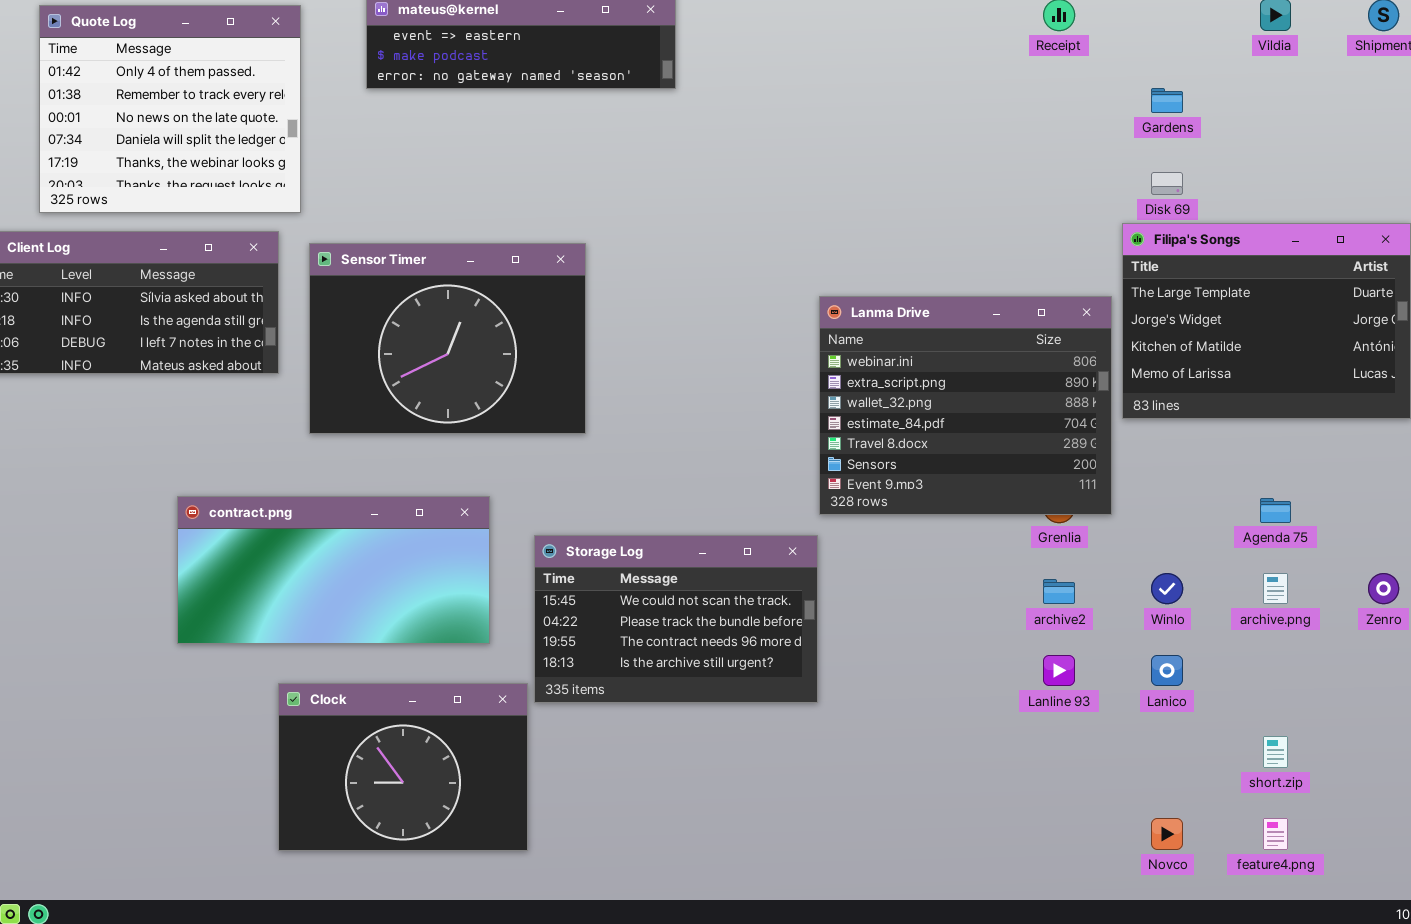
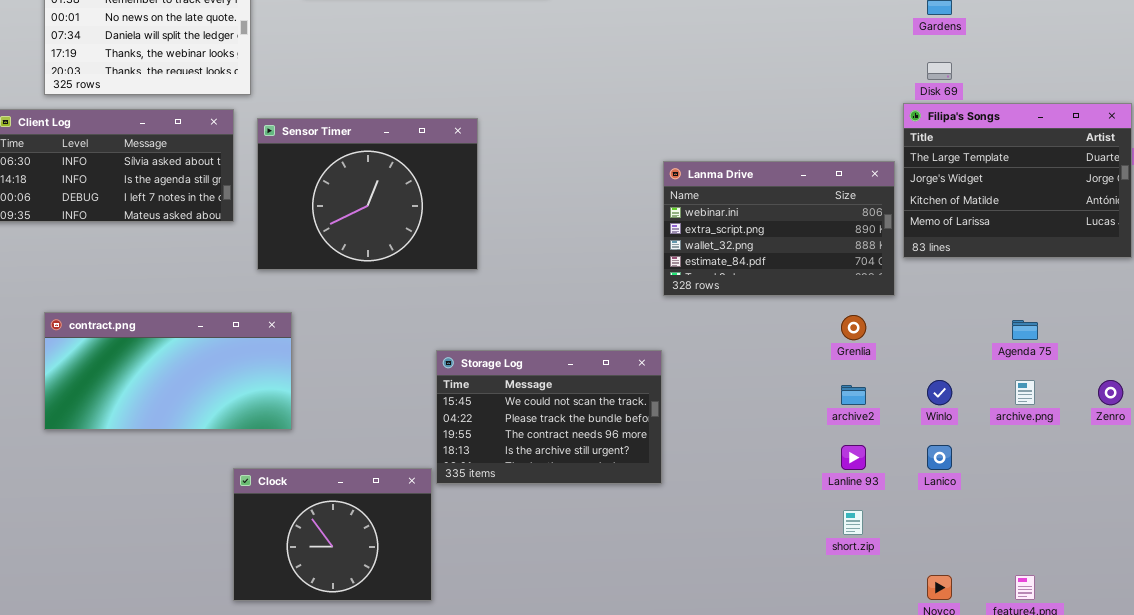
Lanma Drive: [819,296,1112,515] -> [663,161,895,296], resized
contract.png: [177,496,490,644] -> [44,312,292,430], moved
short.zip: [1263,736,1288,768] -> [843,510,863,535], moved

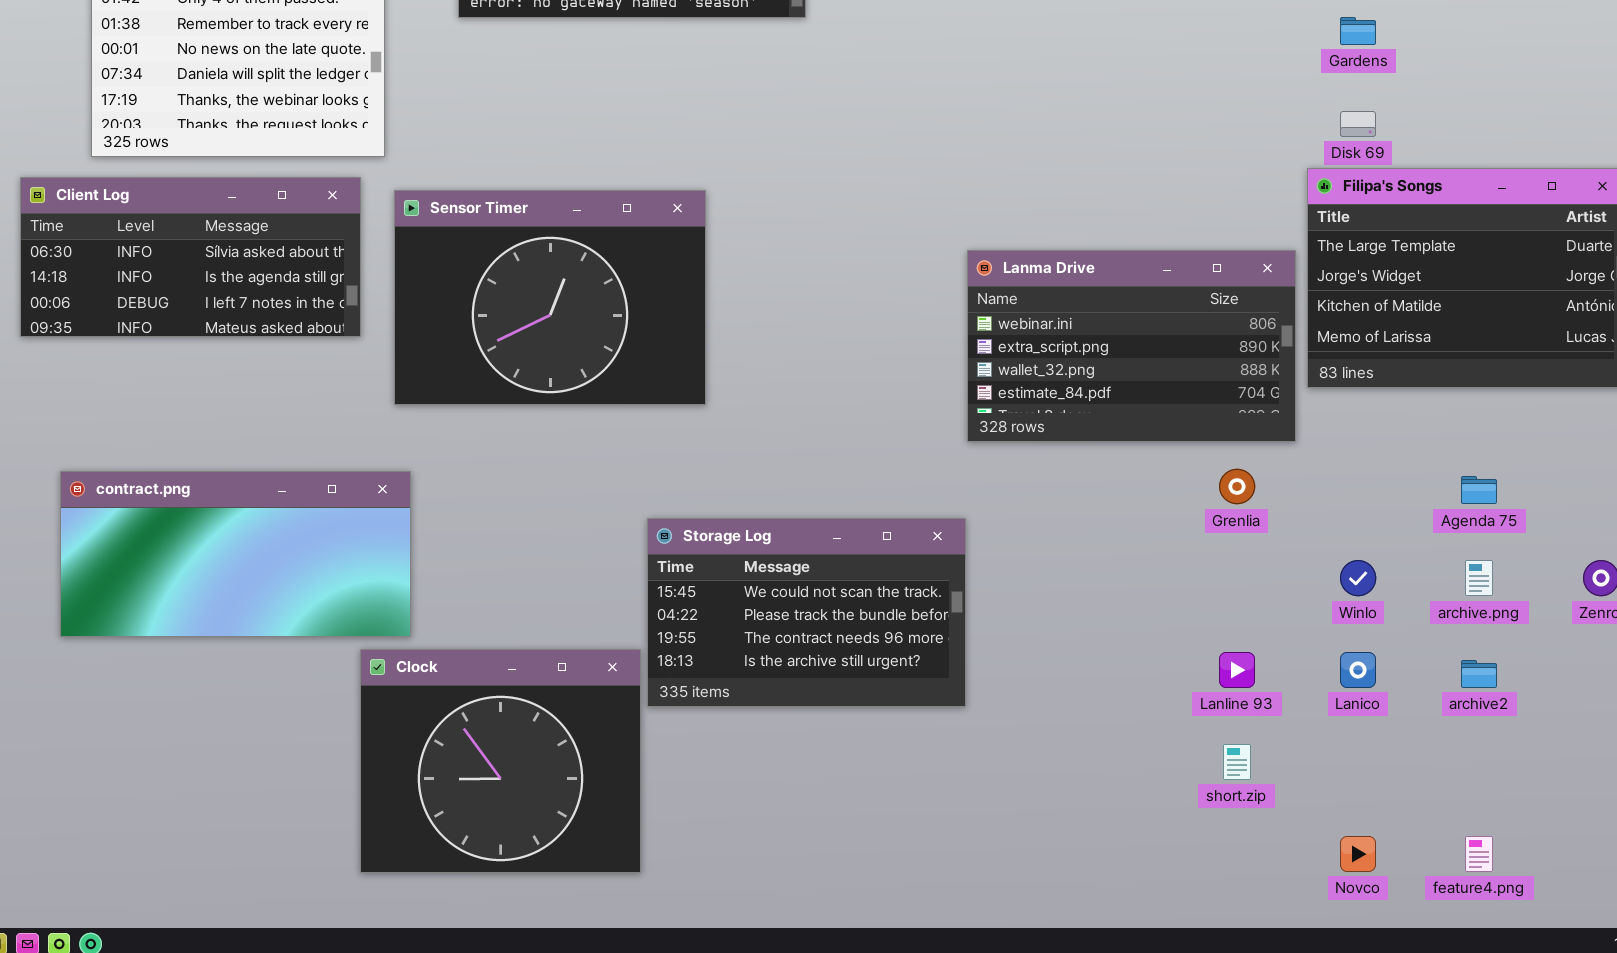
contract.png: [44,312,292,430] -> [60,471,411,637], moved
archive2: [841,385,866,405] -> [1461,660,1497,688], moved
Clock: [233,468,432,601] -> [360,649,641,873], resized

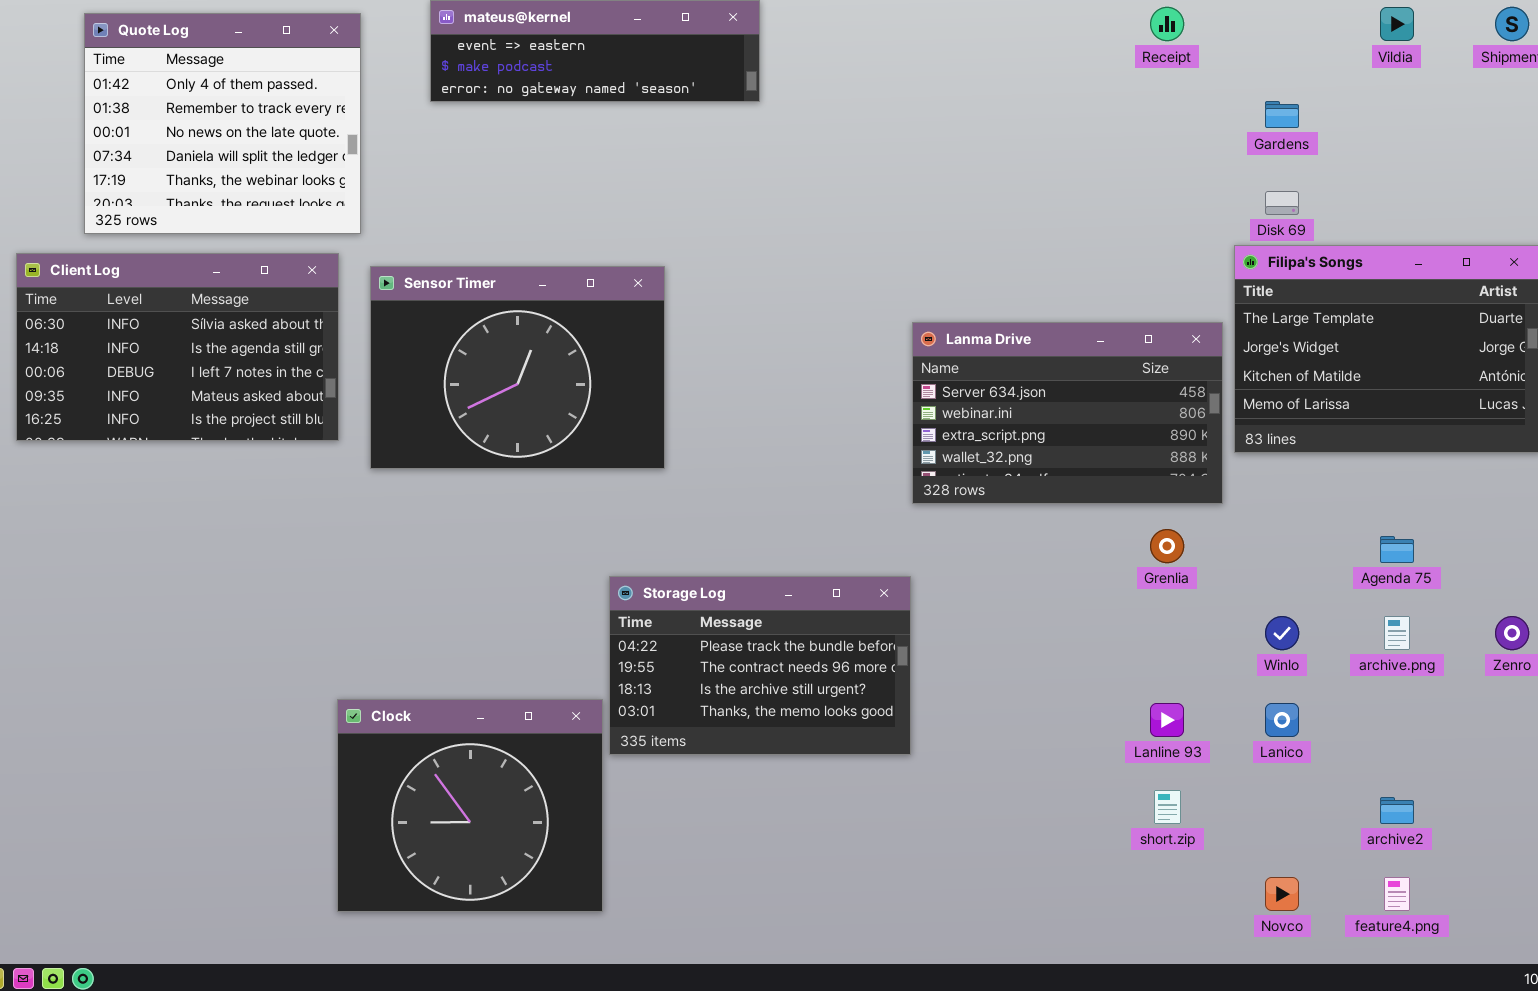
Client Log: [20,177,361,337] -> [16,253,339,441], resized
Lanma Drive: [967,250,1296,442] -> [912,322,1223,504], scrolled up 1 row
contract.png: [60,471,411,637] -> none, closed
Storage Log: [647,518,966,707] -> [609,576,911,755], scrolled down 1 row
archive2: [1461,660,1497,688] -> [1380,797,1414,824], moved

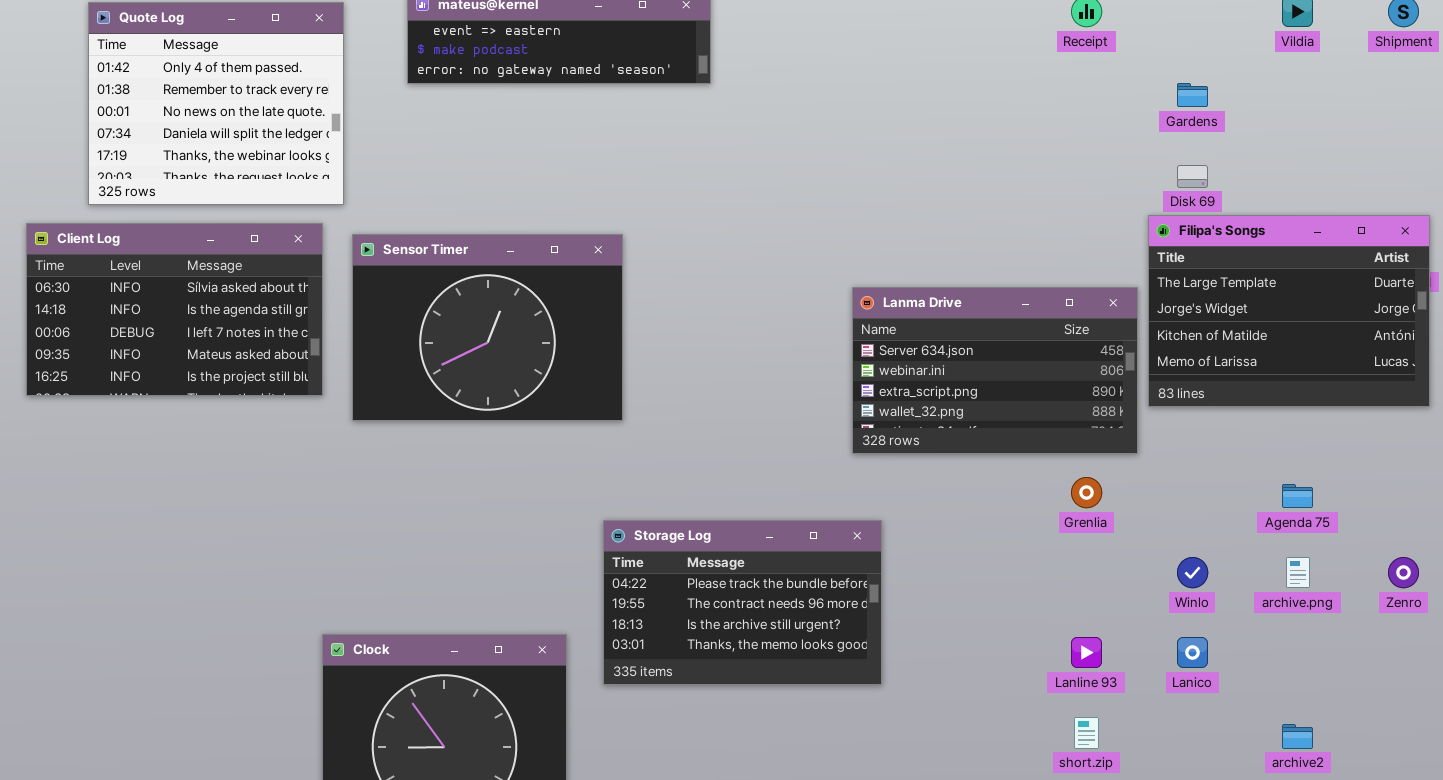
Storage Log: [609,576,911,755] -> [603,520,882,685], moved

